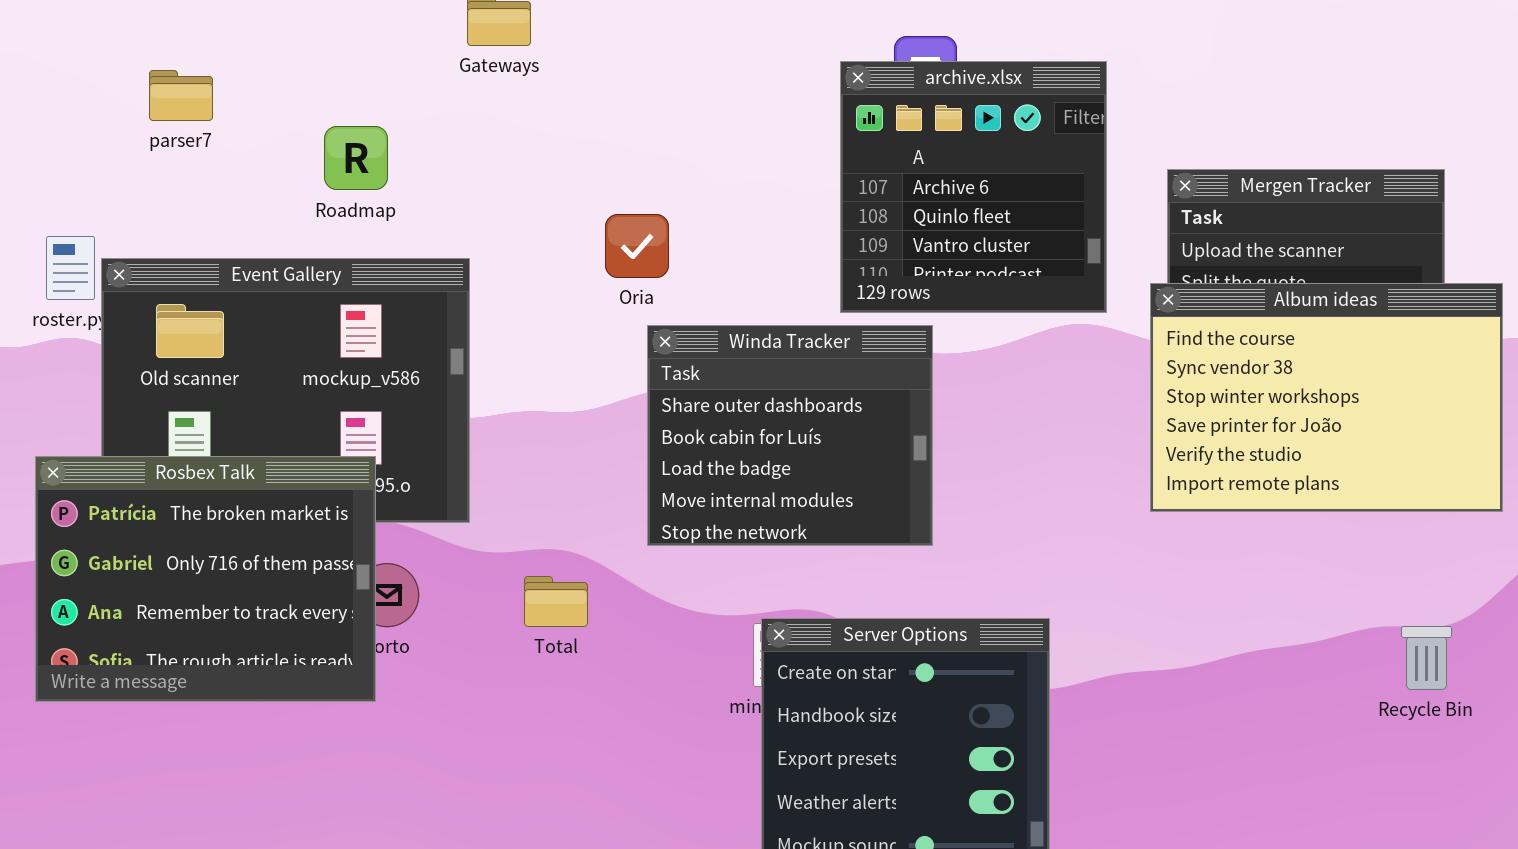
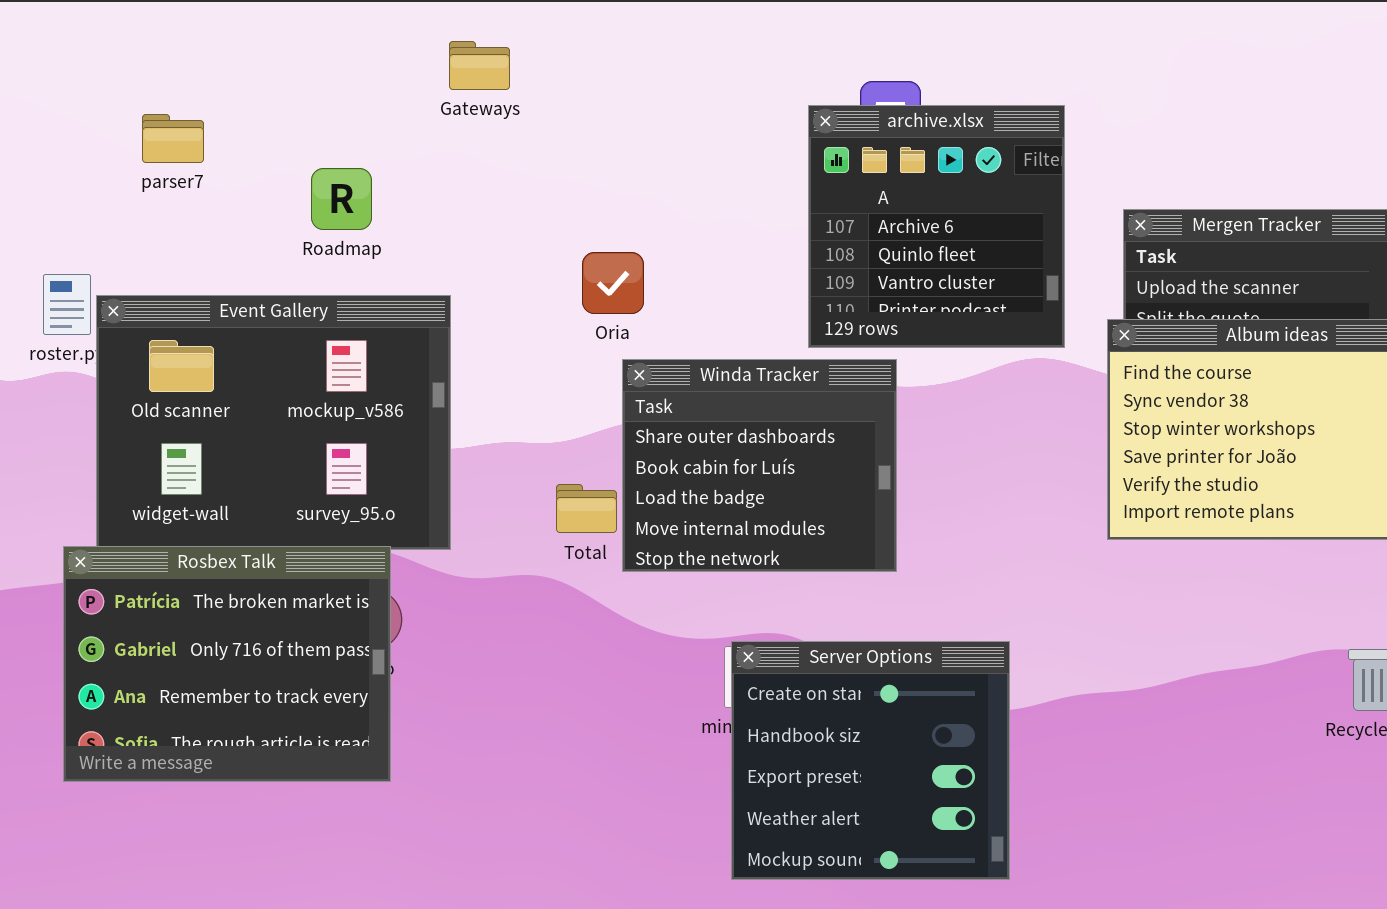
Rosbex Talk: [35,456,376,702] -> [63,546,391,782], moved
Total: [524,576,588,627] -> [556,484,617,533], moved

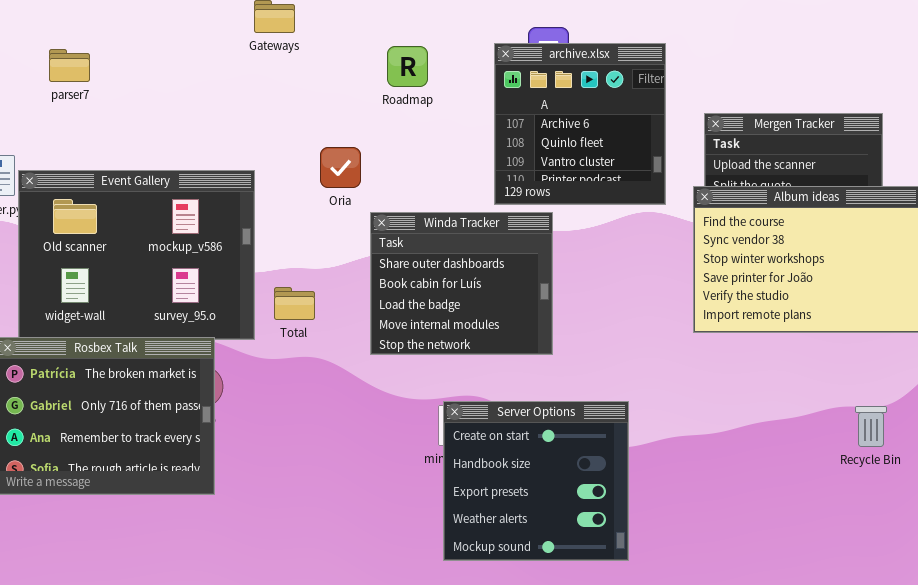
Roadmap: [311,168,372,230] -> [387,46,428,87], moved
Oria: [582,252,644,314] -> [320,147,361,188], moved
Total: [556,484,617,533] -> [274,287,315,320], moved

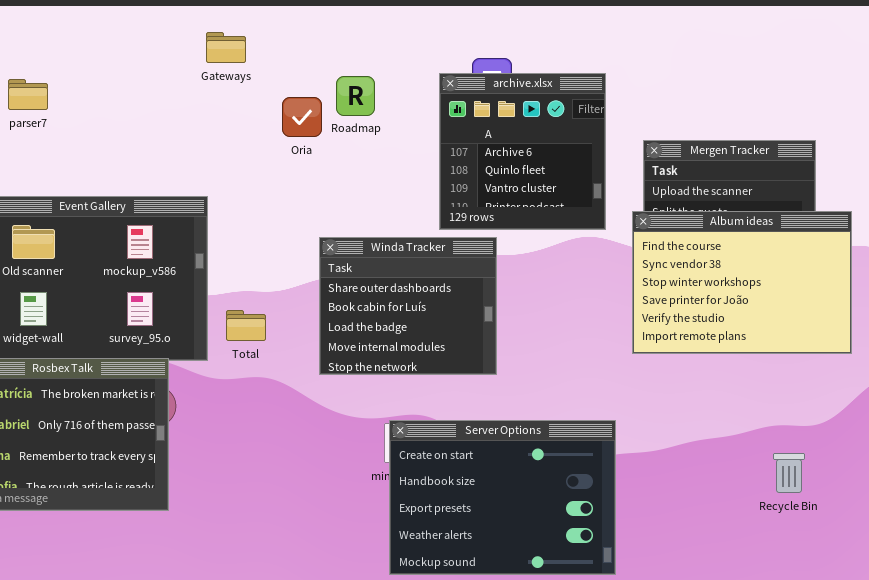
Oria: [320,147,361,188] -> [282,97,322,137], moved
Server Options: [443,401,629,561] -> [389,420,616,575], resized
Recycle Bin: [855,406,887,447] -> [773,453,805,493], moved

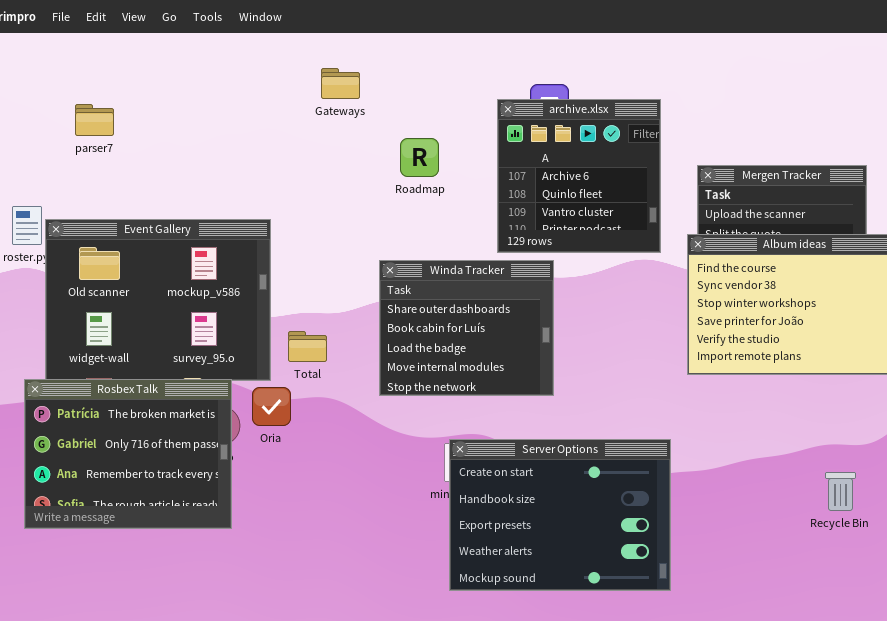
Gateways: [206,32,246,63] -> [321,68,360,99], moved
Roadmap: [336,76,375,116] -> [400,138,439,177], moved
Oria: [282,97,322,137] -> [252,387,291,426], moved

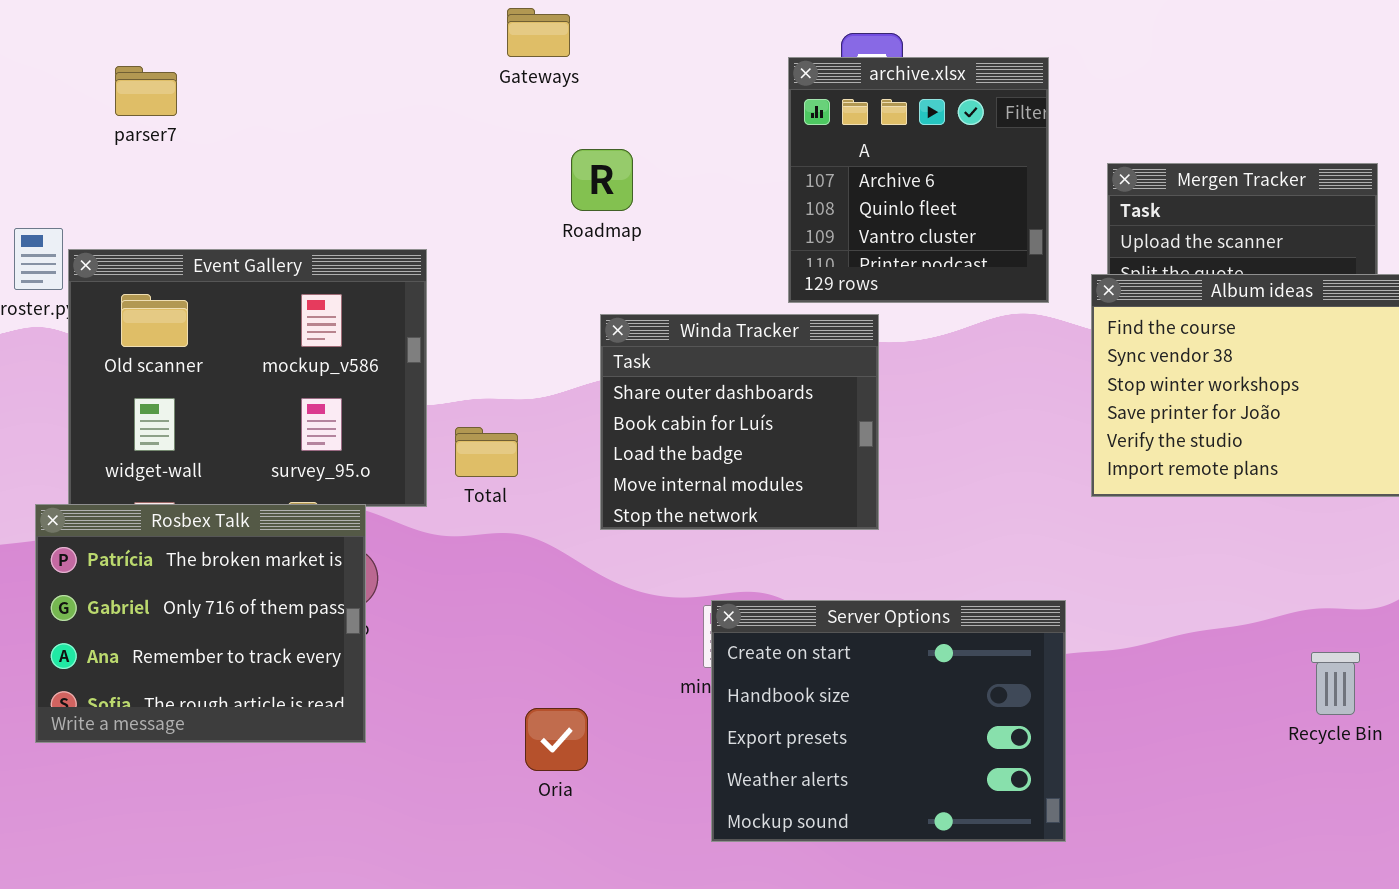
Roadmap: [400,138,439,177] -> [571,149,633,211], moved
Oria: [252,387,291,426] -> [525,708,588,771], moved

